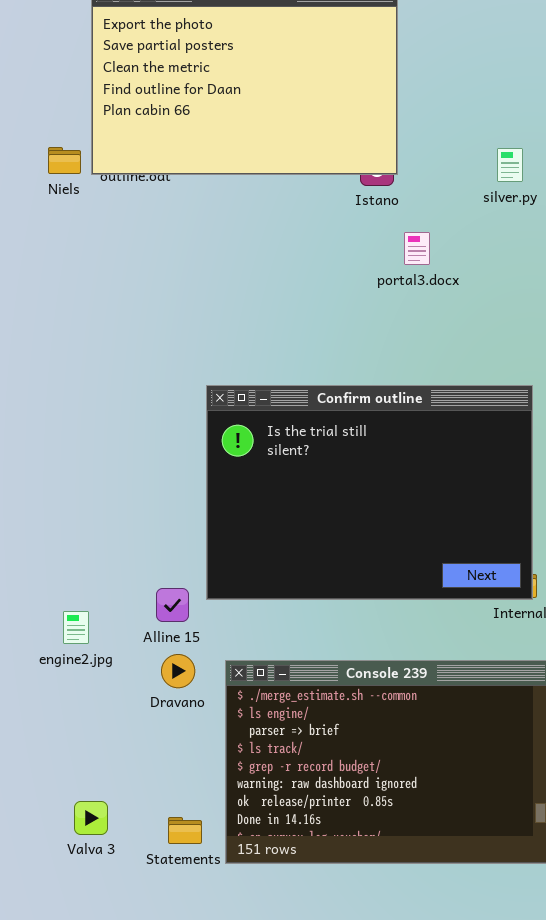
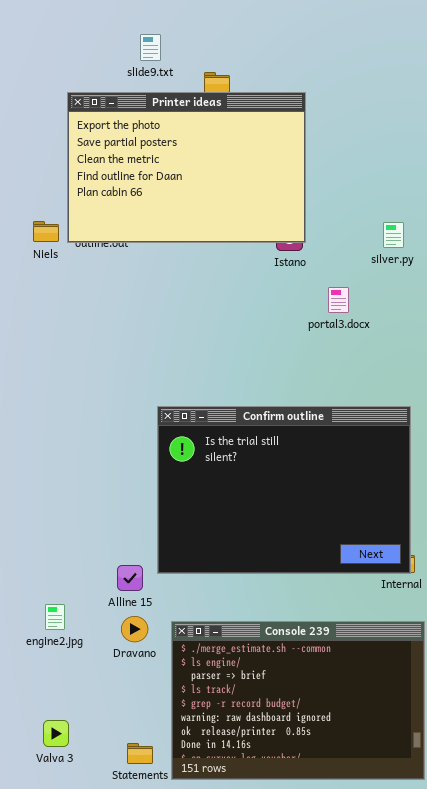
portal3.docx: [404,232,430,265] -> [328,287,349,313], moved
engine2.jpg: [63,611,89,644] -> [45,604,65,630], moved
Valva 3: [74,801,108,835] -> [43,720,69,747], moved

